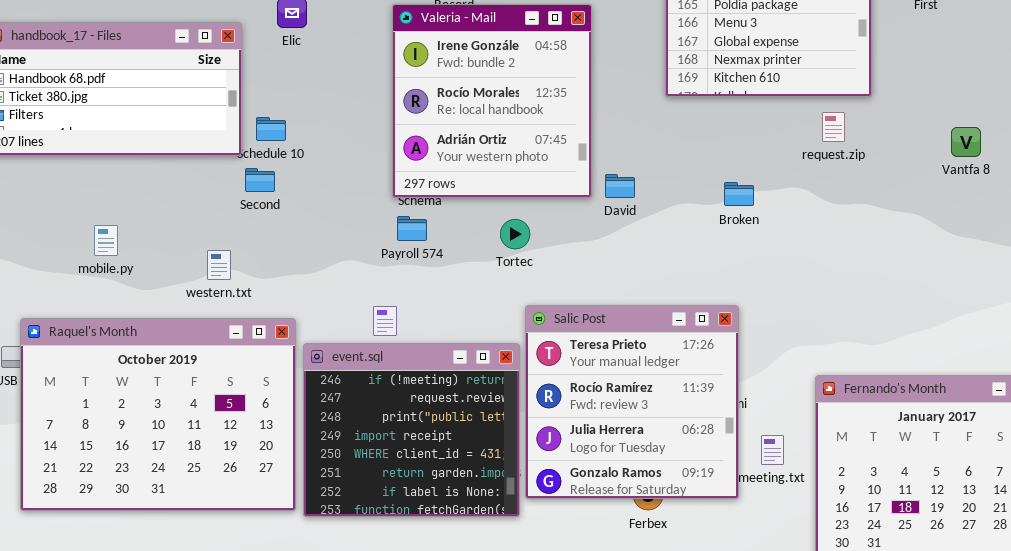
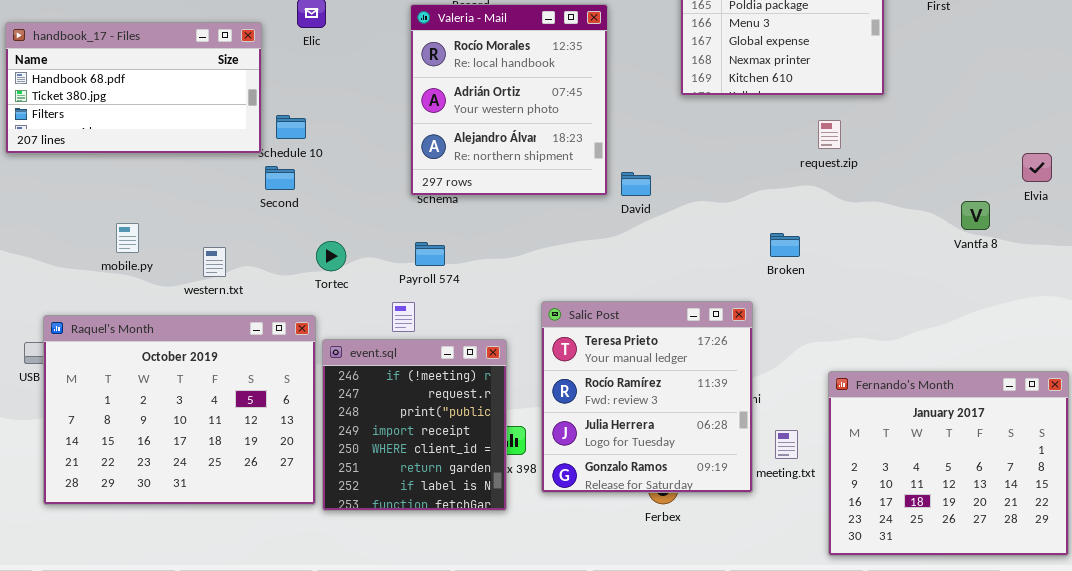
Valeria - Mail: [392,4,592,198] -> [410,4,608,196], scrolled down 1 row
request.zip: [822,112,845,142] -> [818,120,841,149], moved
Vantfa 8: [951,127,981,157] -> [961,201,990,230], moved
Broken: [724,182,754,206] -> [770,233,800,257], moved
Payroll 574: [397,216,427,241] -> [415,242,445,266], moved
Tortec: [500,219,530,249] -> [316,241,346,271], moved
western.txt: [207,250,231,280] -> [203,247,226,277], moved
event.sql: [303,343,520,517] -> [322,339,507,511], resized

